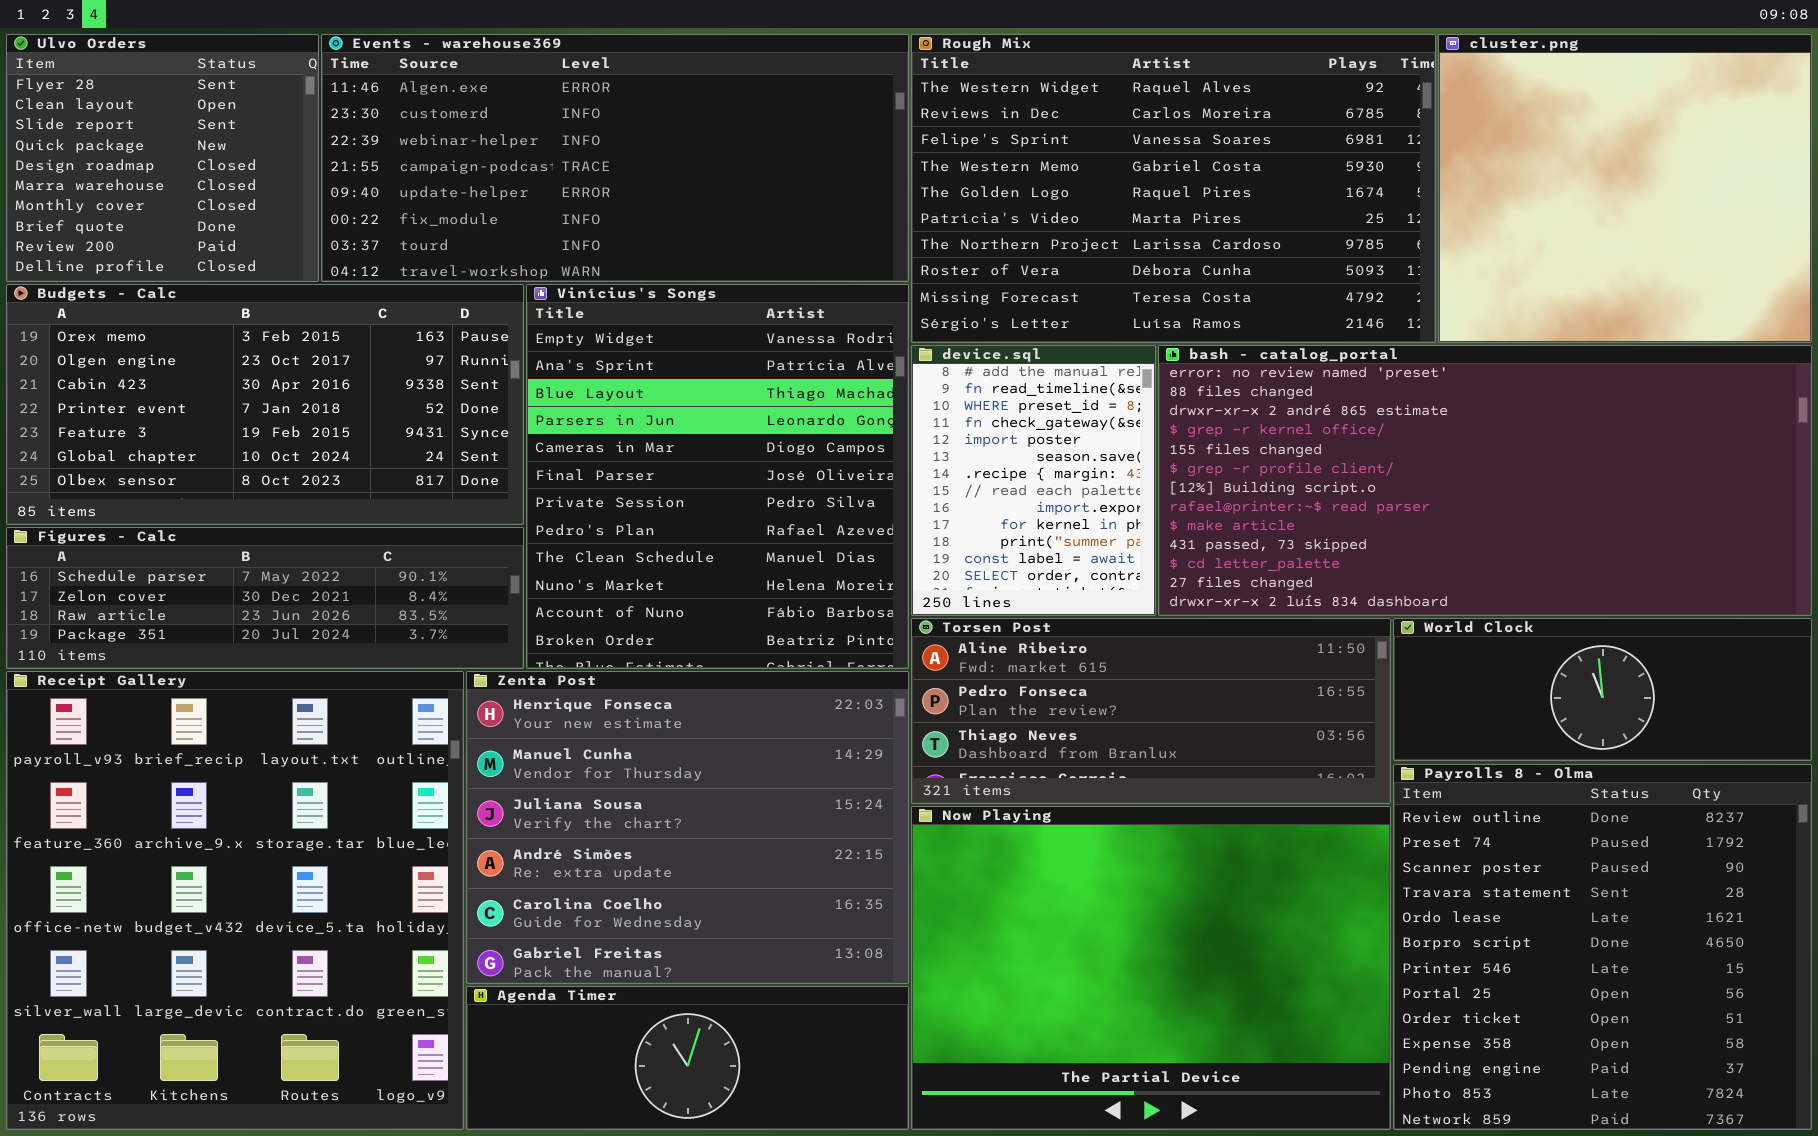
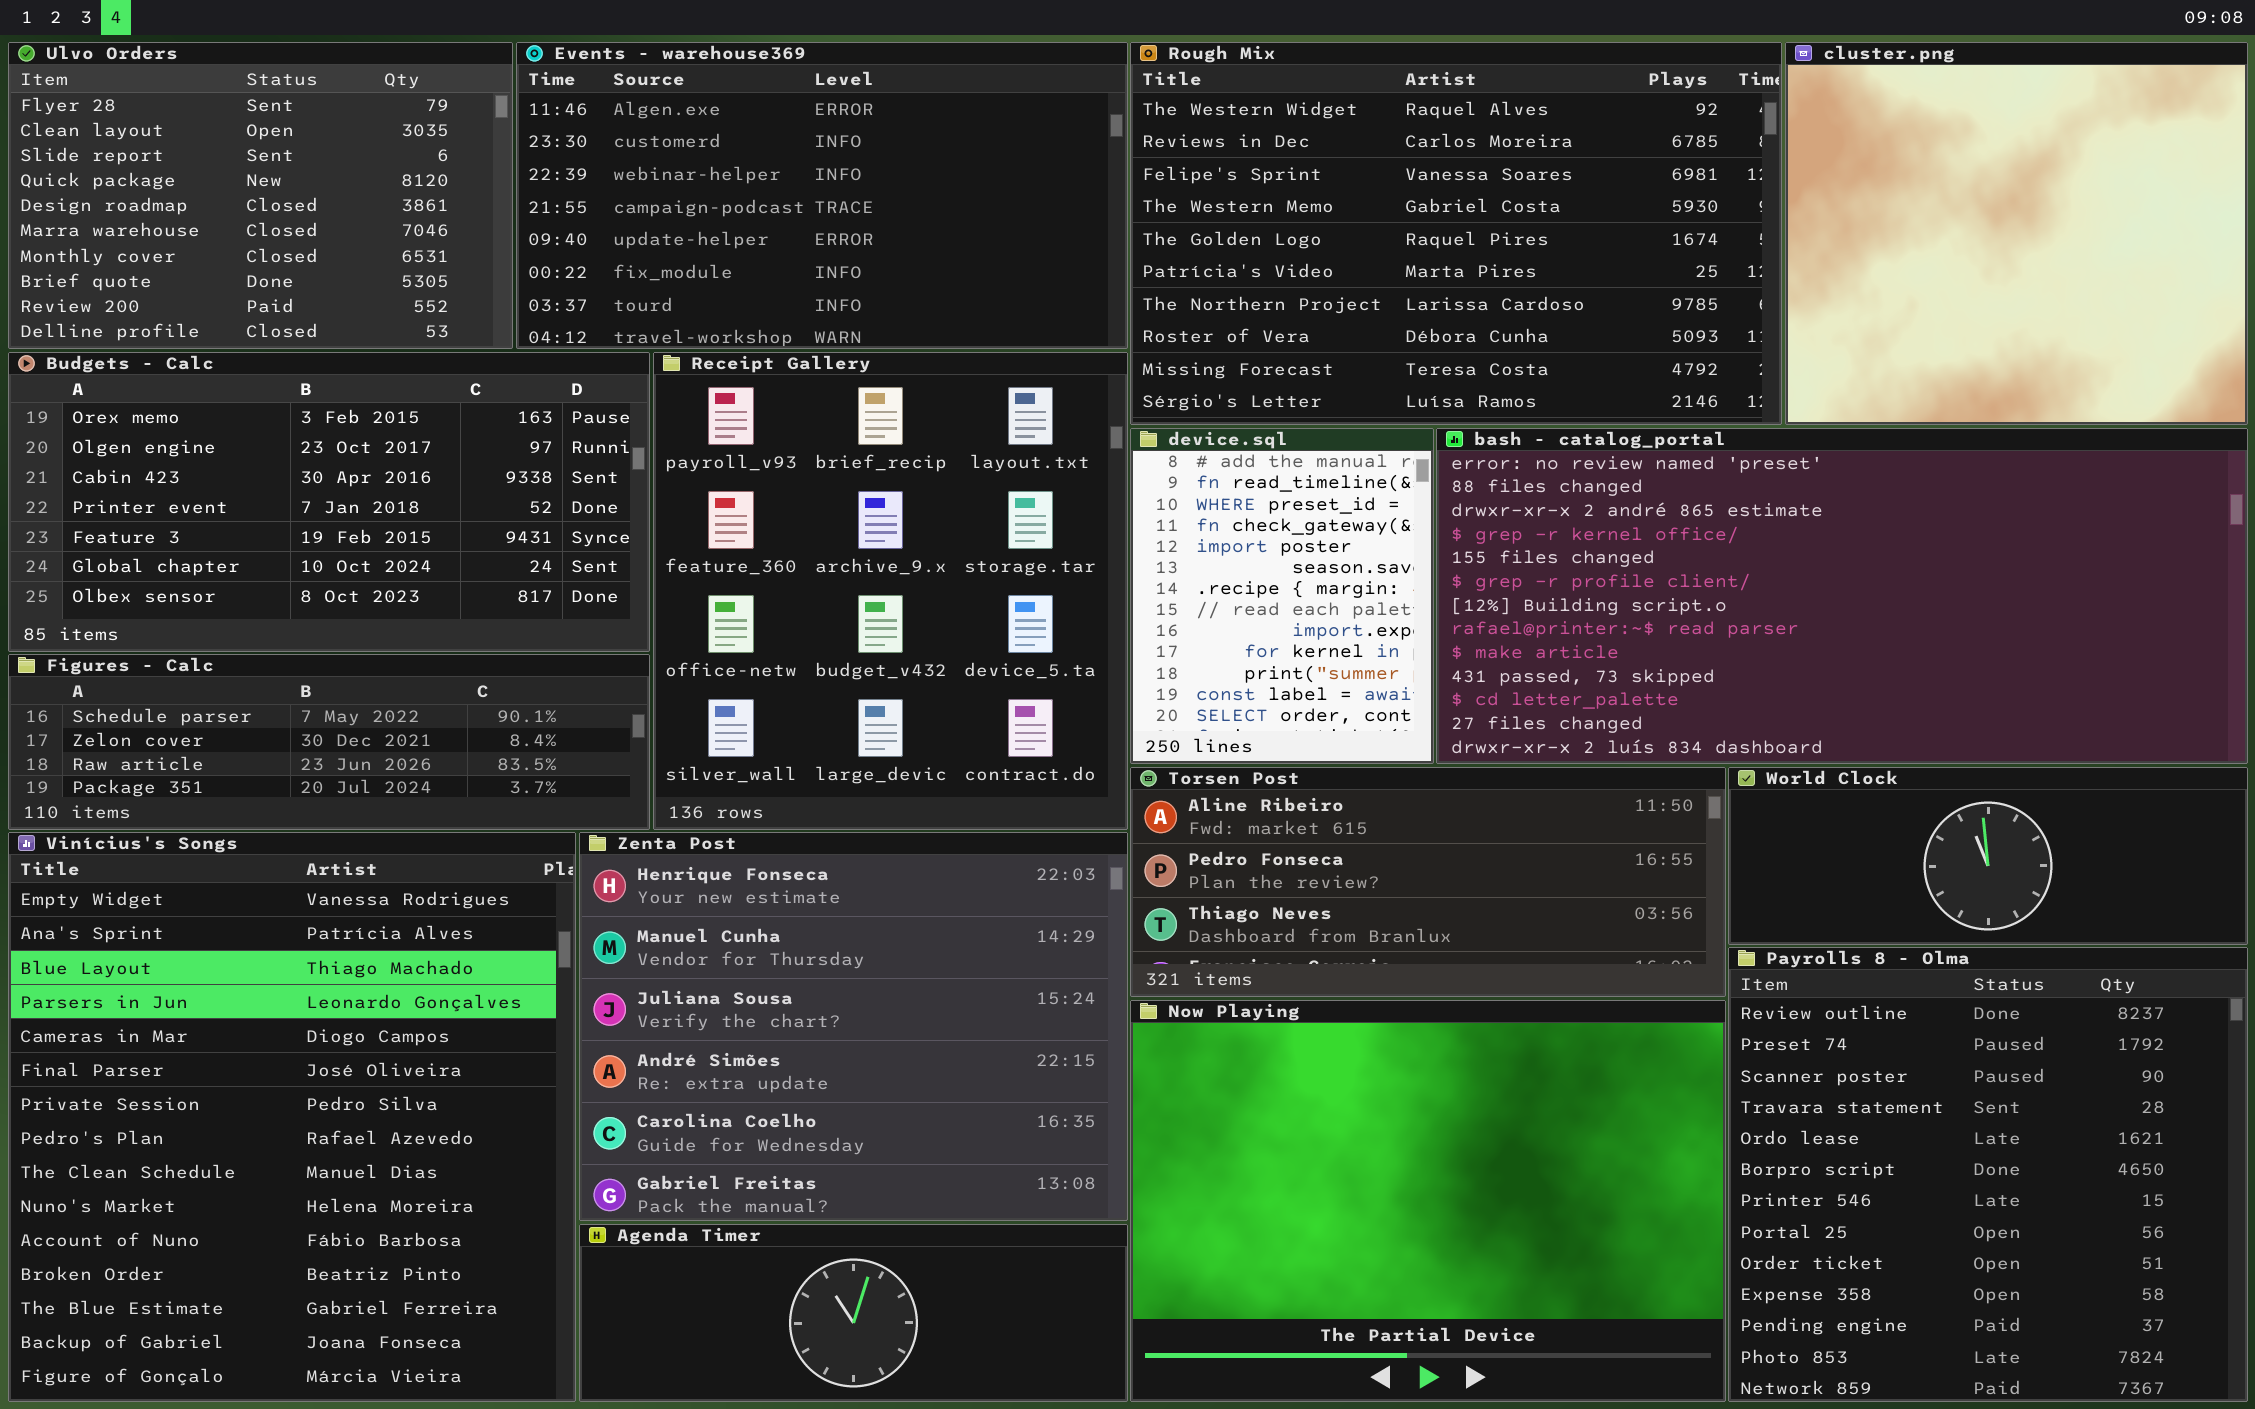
Ulvo Orders: [6,34,319,282] -> [8,42,513,349], resized
Events - warehouse369: [321,34,909,282] -> [516,42,1128,349], resized
Vinícius's Songs: [526,284,909,669] -> [8,832,576,1402], moved, resized
Receipt Gallery: [6,671,464,1130] -> [653,352,1128,830], moved, resized

